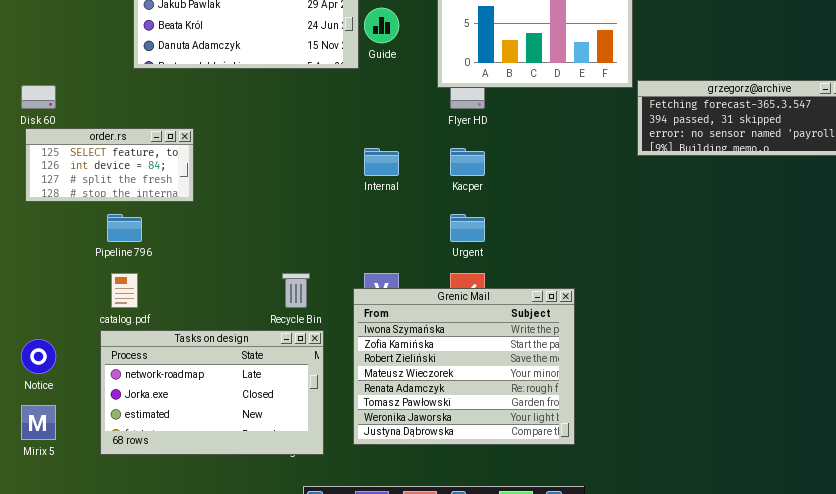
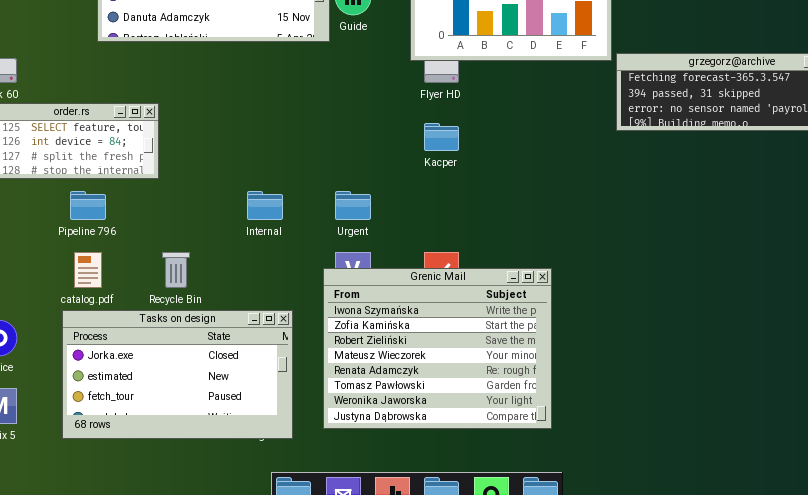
Internal: [364,148,399,176] -> [247,191,283,220], moved
Urgent: [450,214,485,242] -> [335,191,371,220], moved
Recycle Bin: [282,273,310,308] -> [162,252,190,288], moved
Tasks on design: [100,330,324,455] -> [62,310,293,439], scrolled down 1 row

